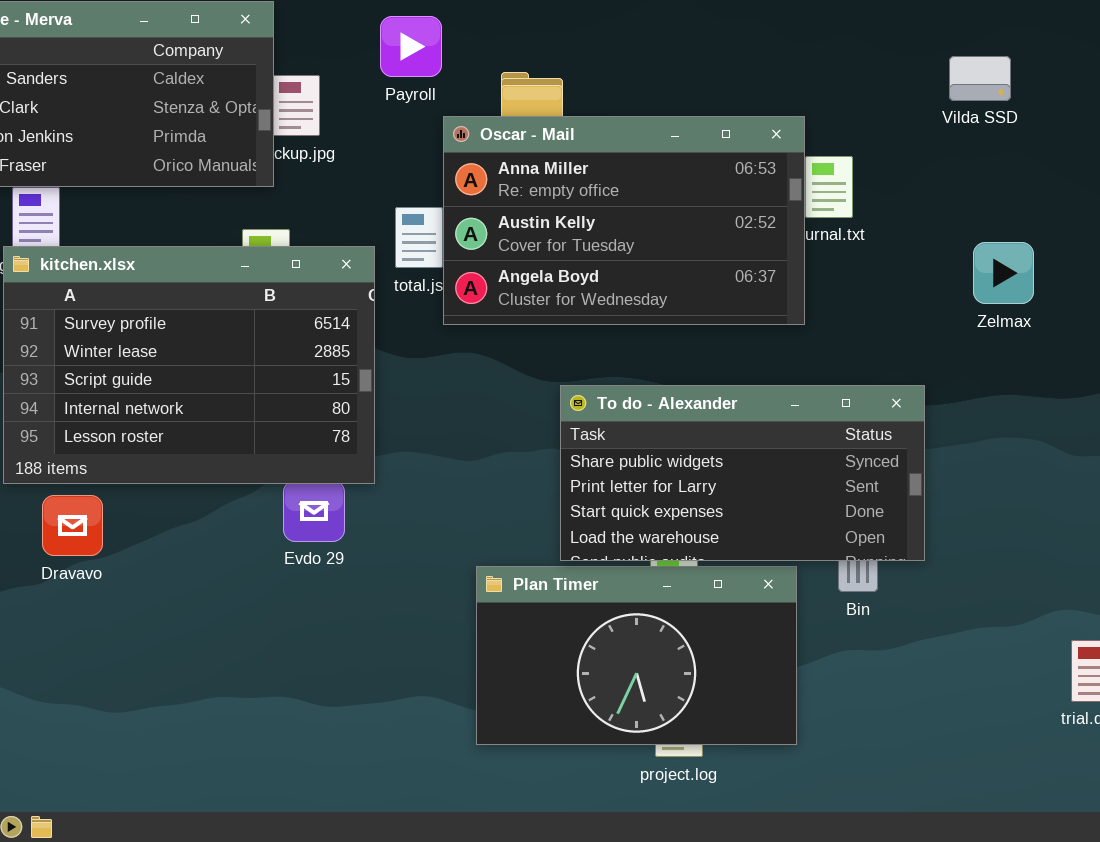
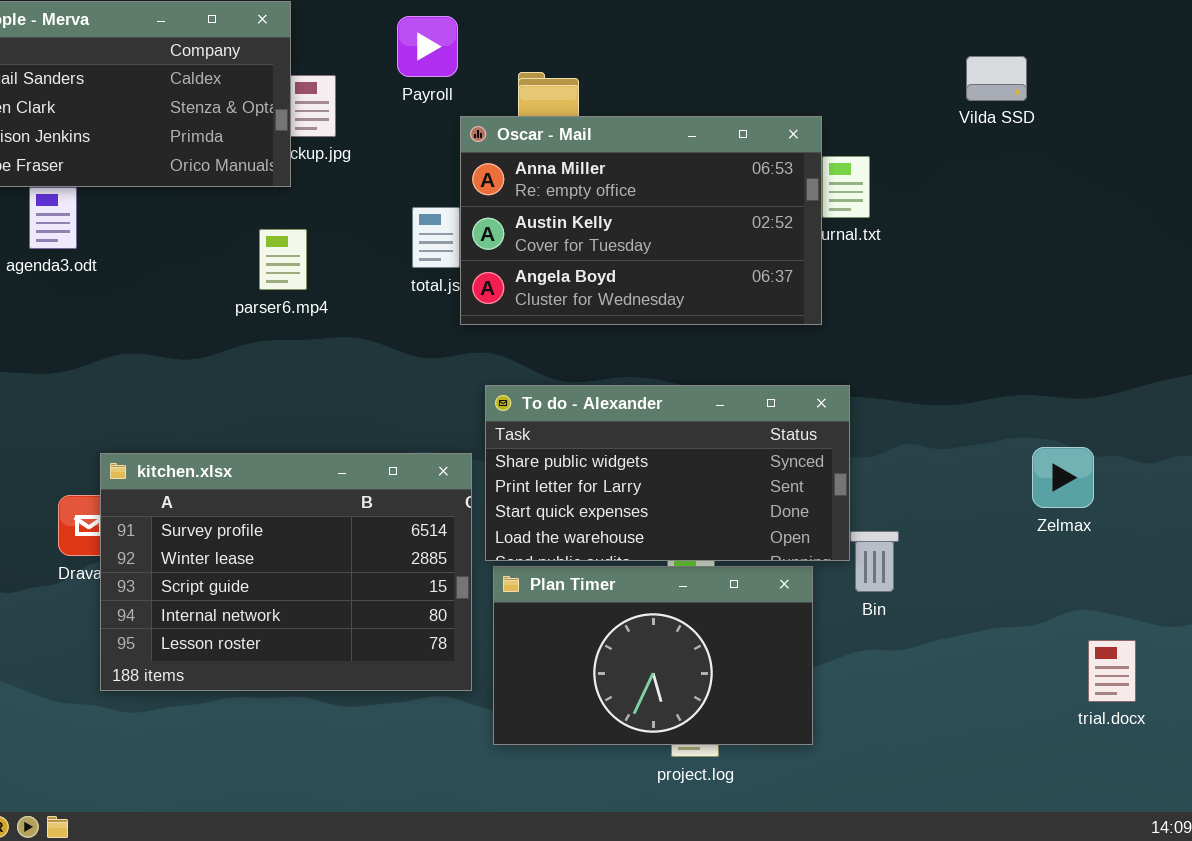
Zelmax: [973,242,1034,304] -> [1032,447,1094,508], moved
kitchen.xlsx: [3,246,375,484] -> [100,453,472,691], moved
To do - Alexander: [560,385,925,561] -> [485,385,850,561], moved

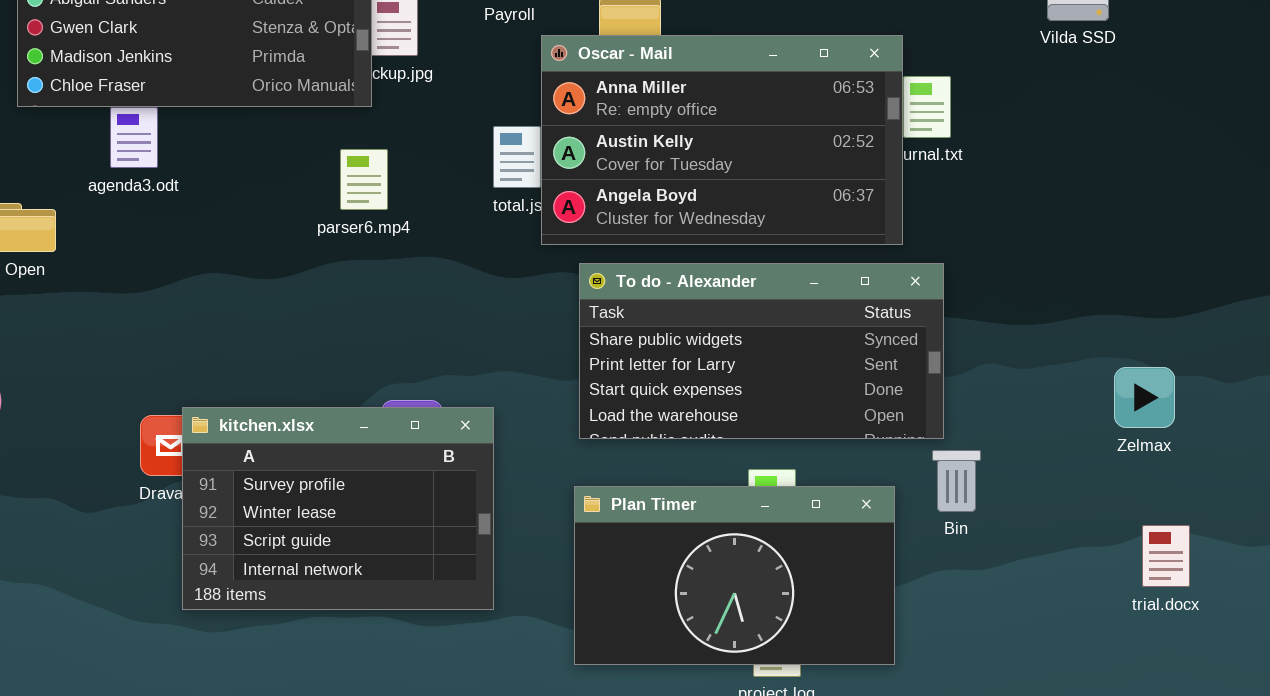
To do - Alexander: [485,385,850,561] -> [579,263,944,439], moved
kitchen.xlsx: [100,453,472,691] -> [182,407,494,610], resized
trial.docx: [1088,640,1136,702] -> [1142,525,1190,587], moved

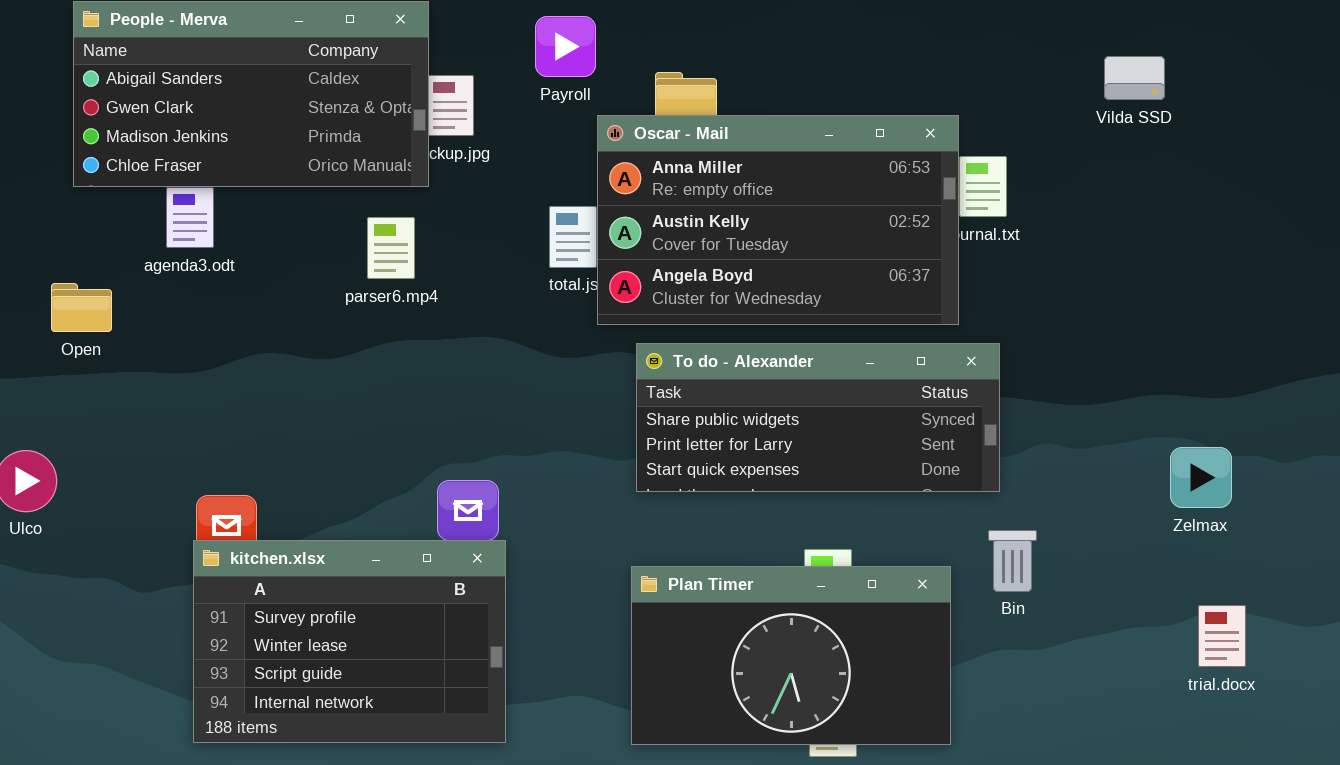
parser6.mp4: [340,149,388,210] -> [367,217,415,279], moved
To do - Alexander: [579,263,944,439] -> [636,343,1000,492], resized
kitchen.xlsx: [182,407,494,610] -> [193,540,506,743], moved

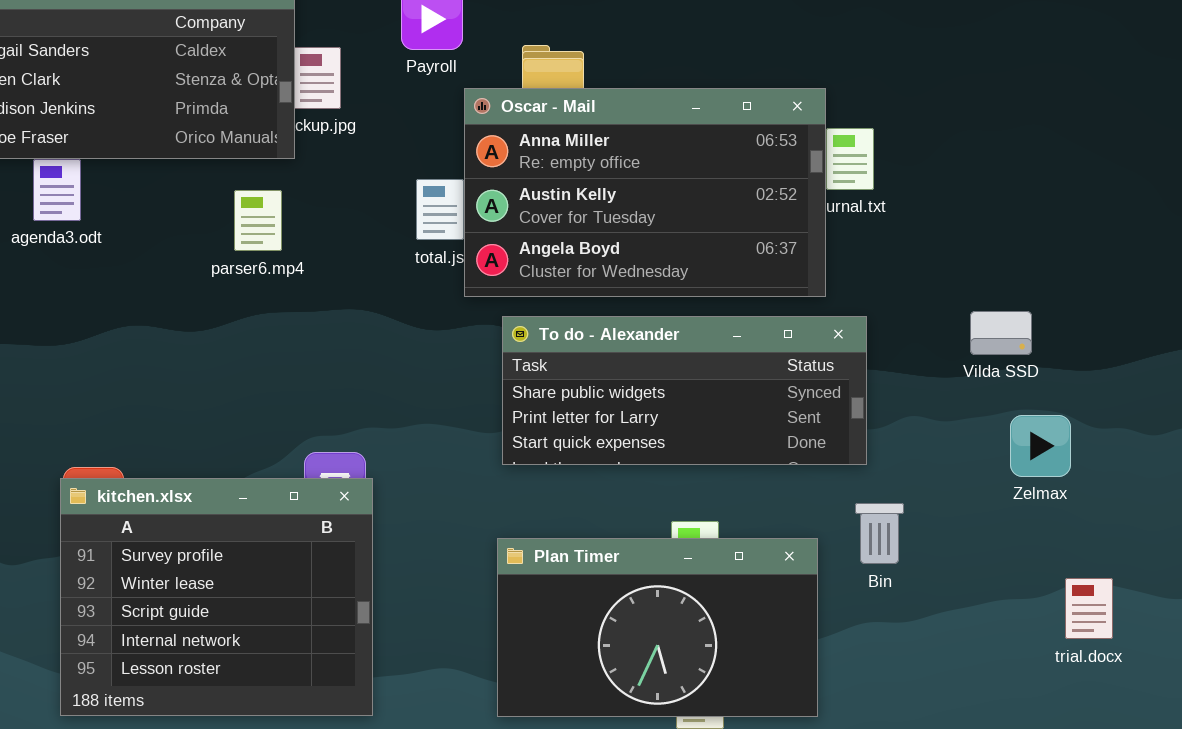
Vilda SSD: [1104,56,1165,100] -> [970,311,1032,355], moved
Zelmax: [1170,447,1232,508] -> [1010,415,1071,477], moved
kitchen.xlsx: [193,540,506,743] -> [60,478,373,716], resized

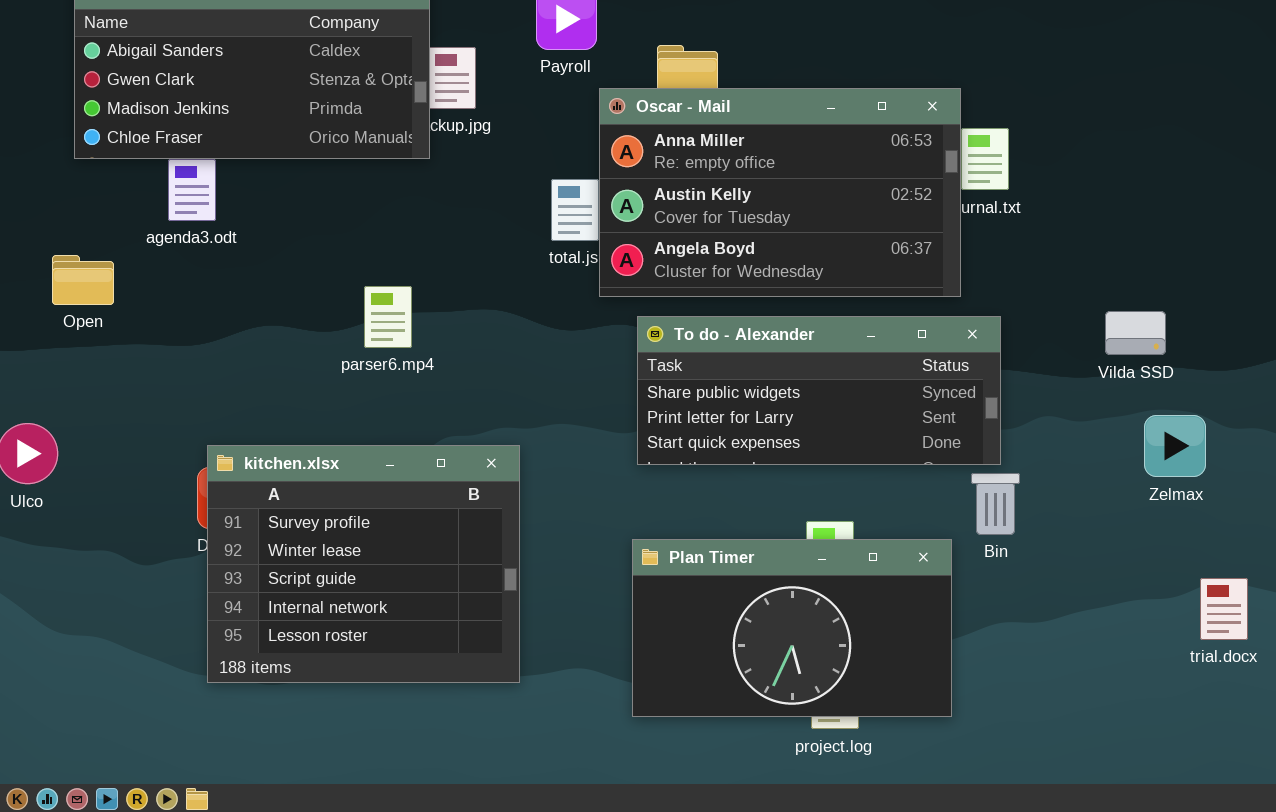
parser6.mp4: [234,190,282,251] -> [364,286,412,348], moved
kitchen.xlsx: [60,478,373,716] -> [207,445,520,683], moved
Bin: [855,503,904,564] -> [971,473,1020,535], moved

